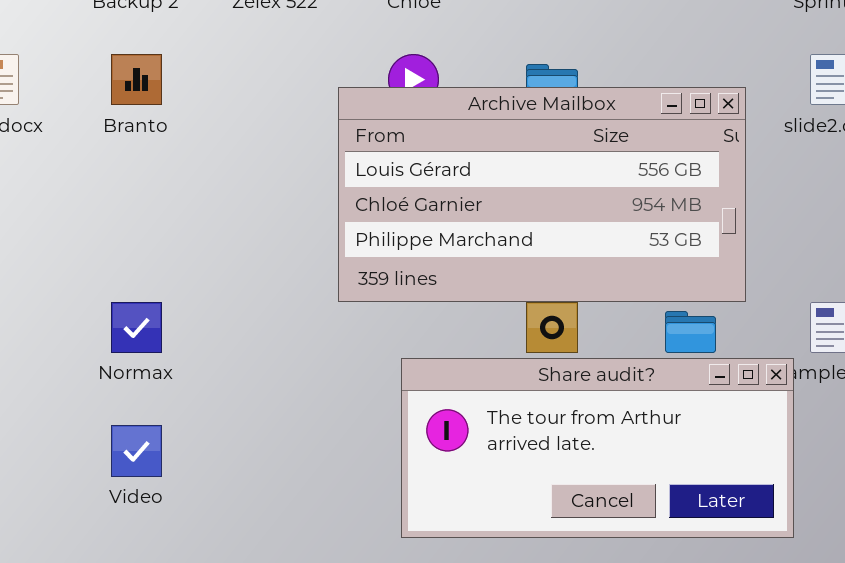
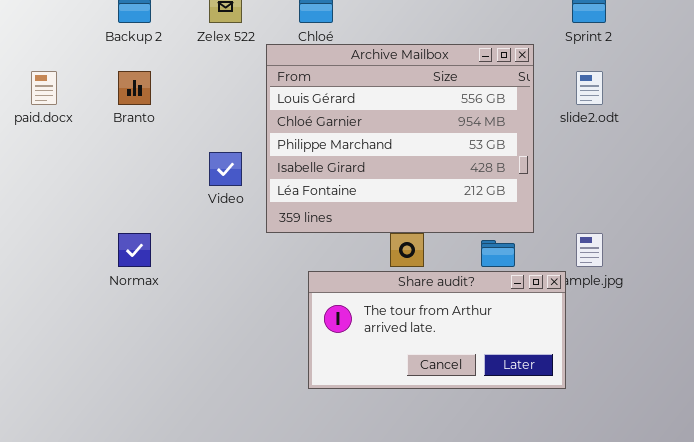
Archive Mailbox: [338,87,746,302] -> [266,44,534,233], resized
Video: [111,425,162,477] -> [209,152,242,186], moved

